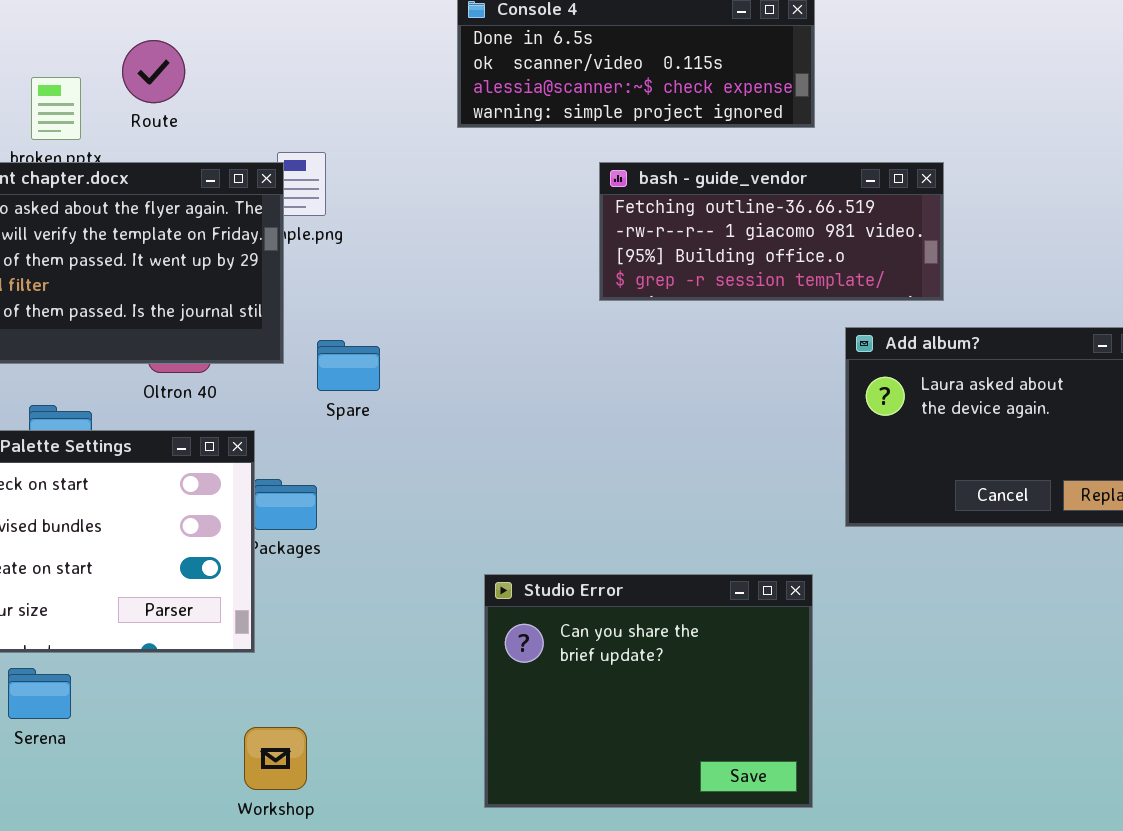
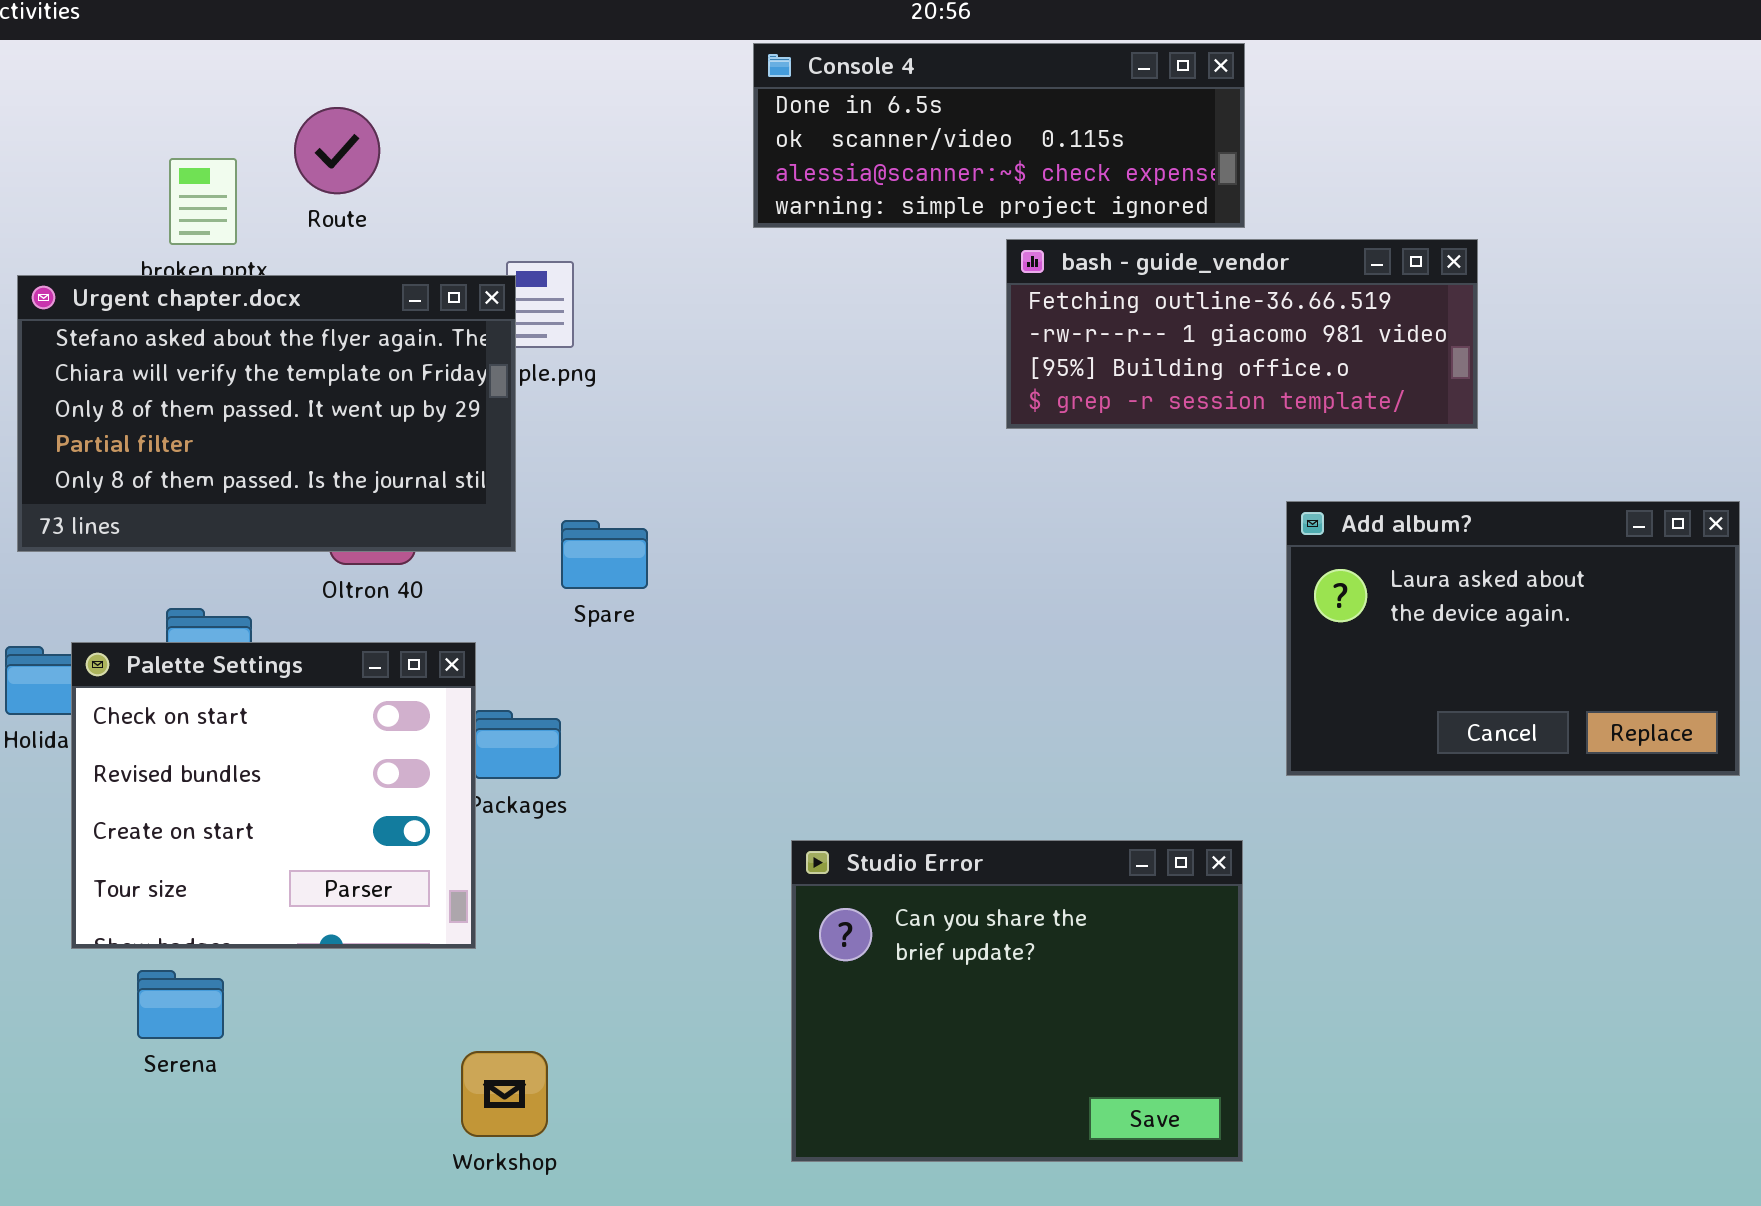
bash - guide_vendor: [599,162,944,301] -> [1006,239,1478,429], moved

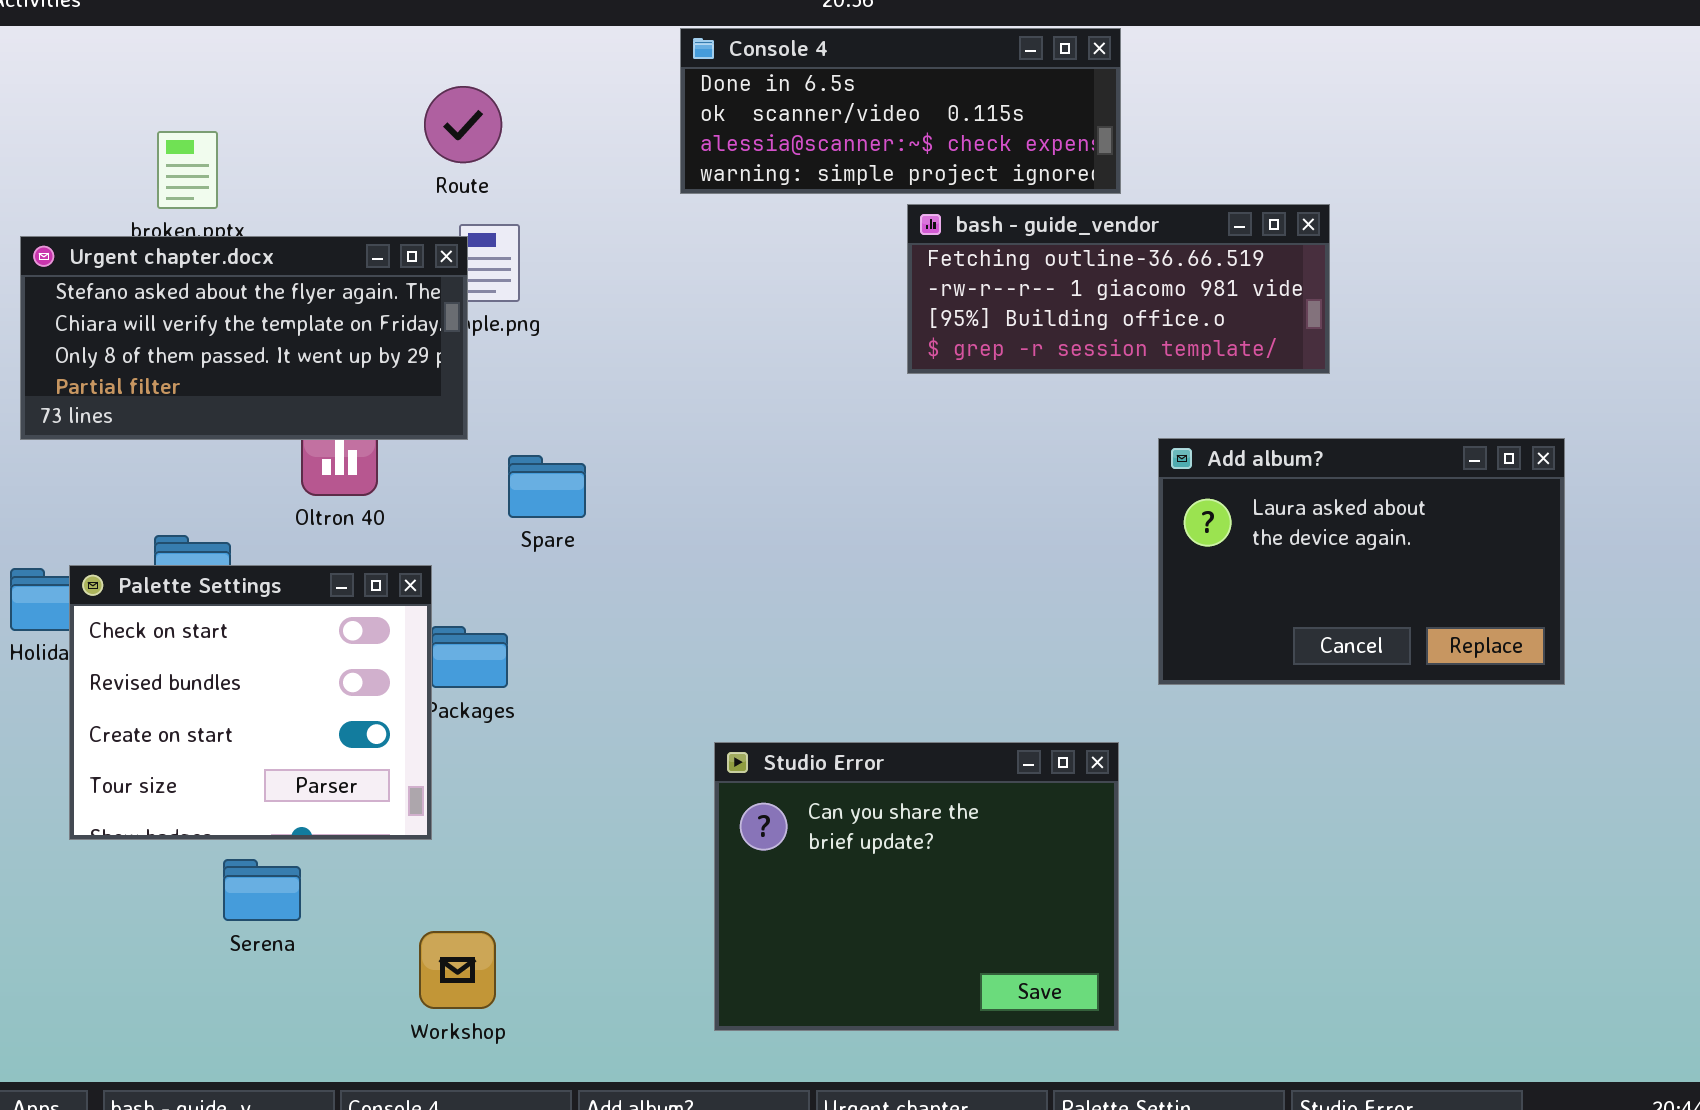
Route: [294,107,380,194] -> [424,86,502,163], moved
Urgent chapter.docx: [17,275,516,552] -> [20,236,468,440], resized
Serena: [137,970,224,1039] -> [223,859,301,921], moved

